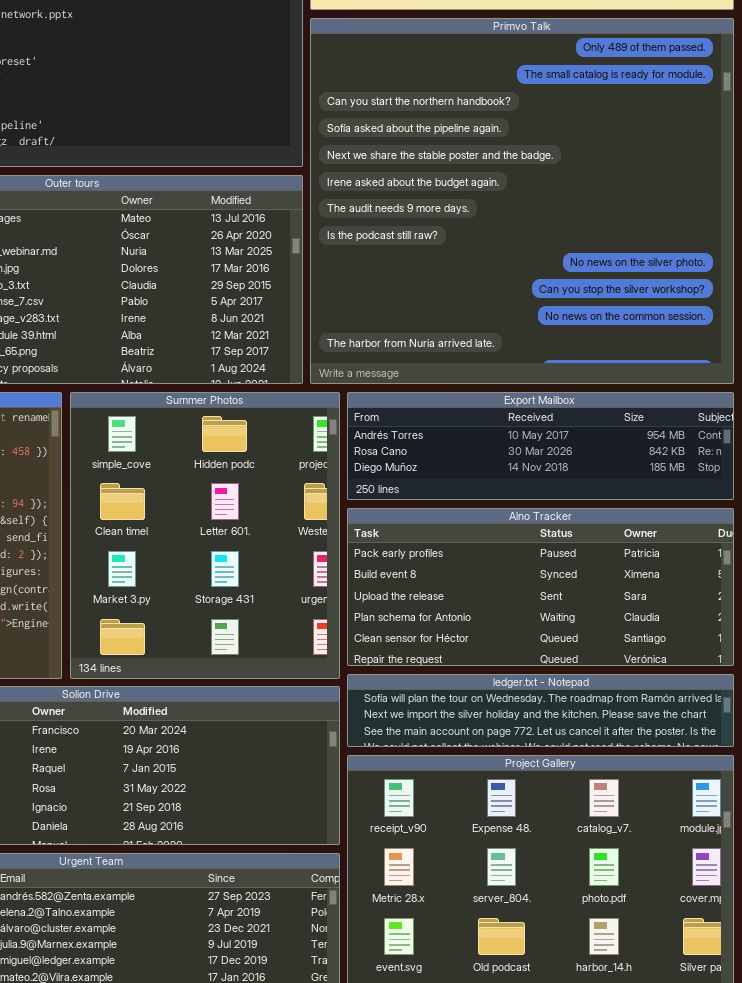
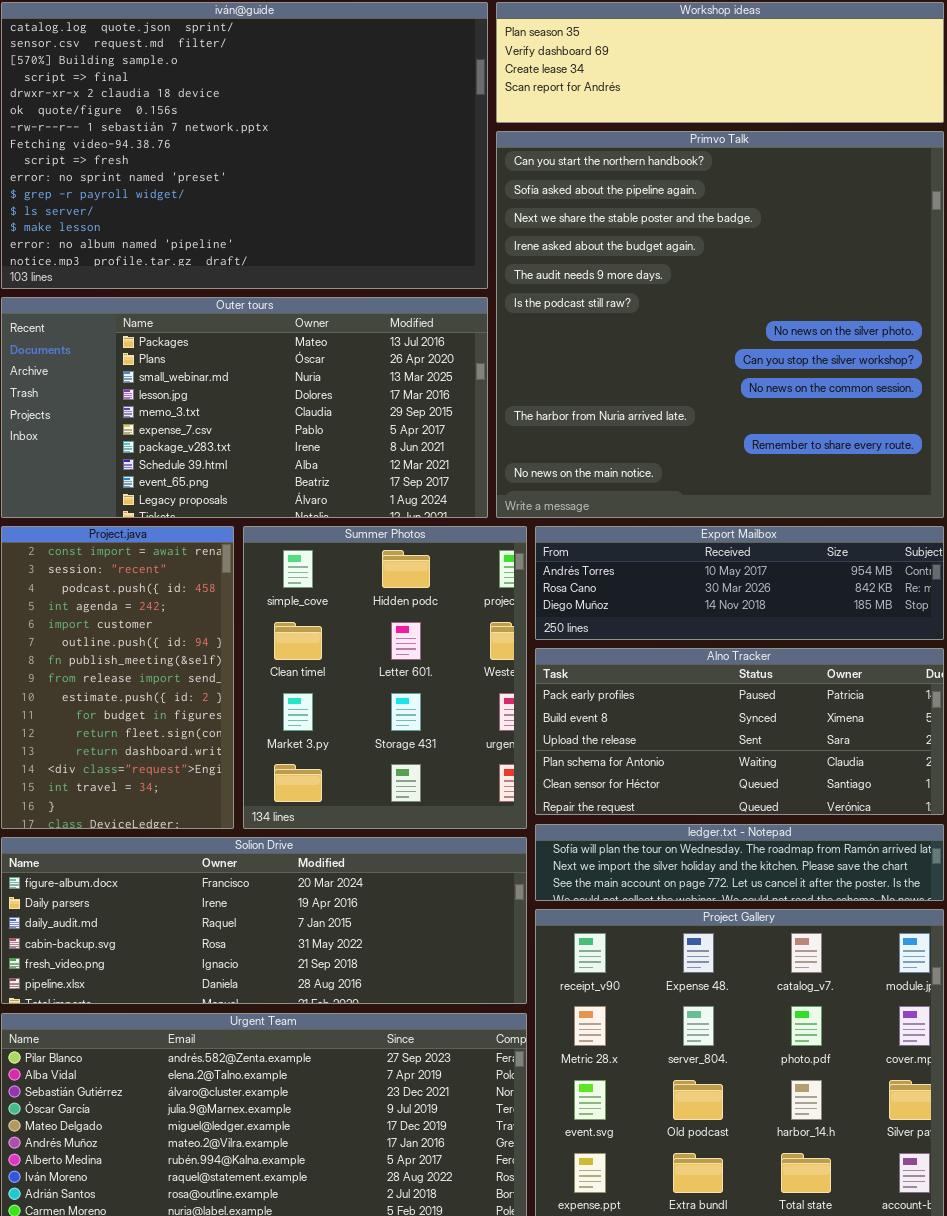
Primvo Talk: [310,18,734,384] -> [496,131,944,518], scrolled down 2 rows

